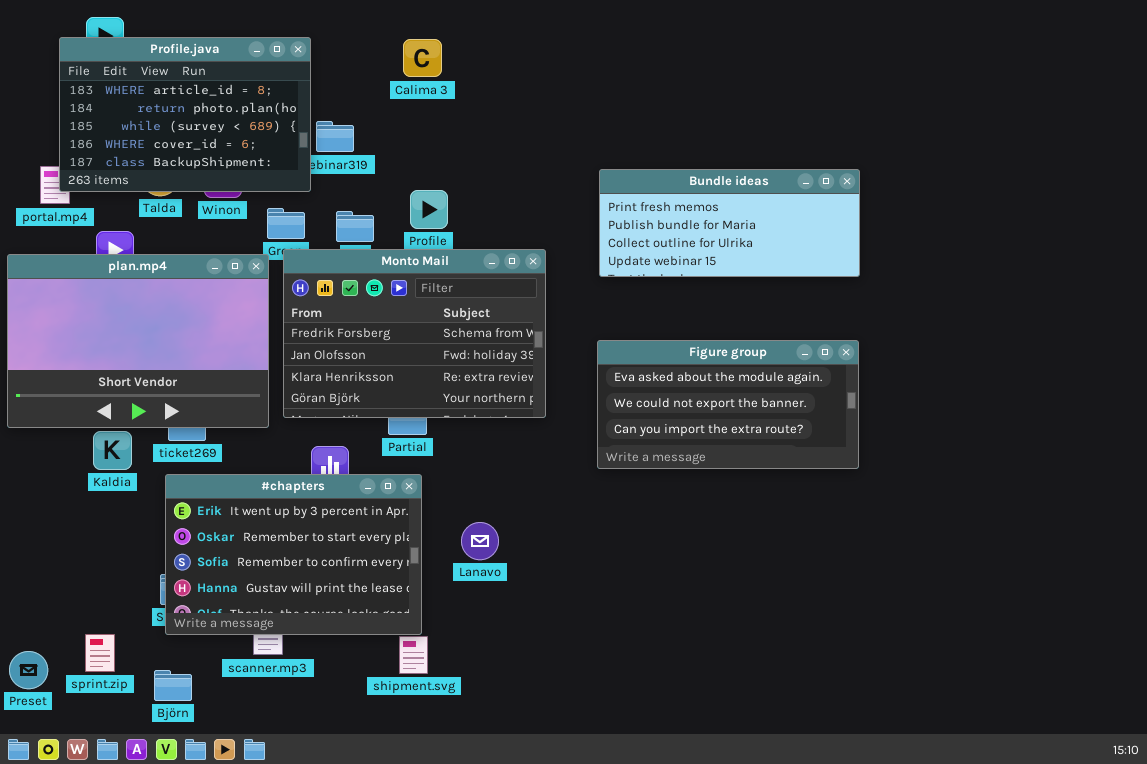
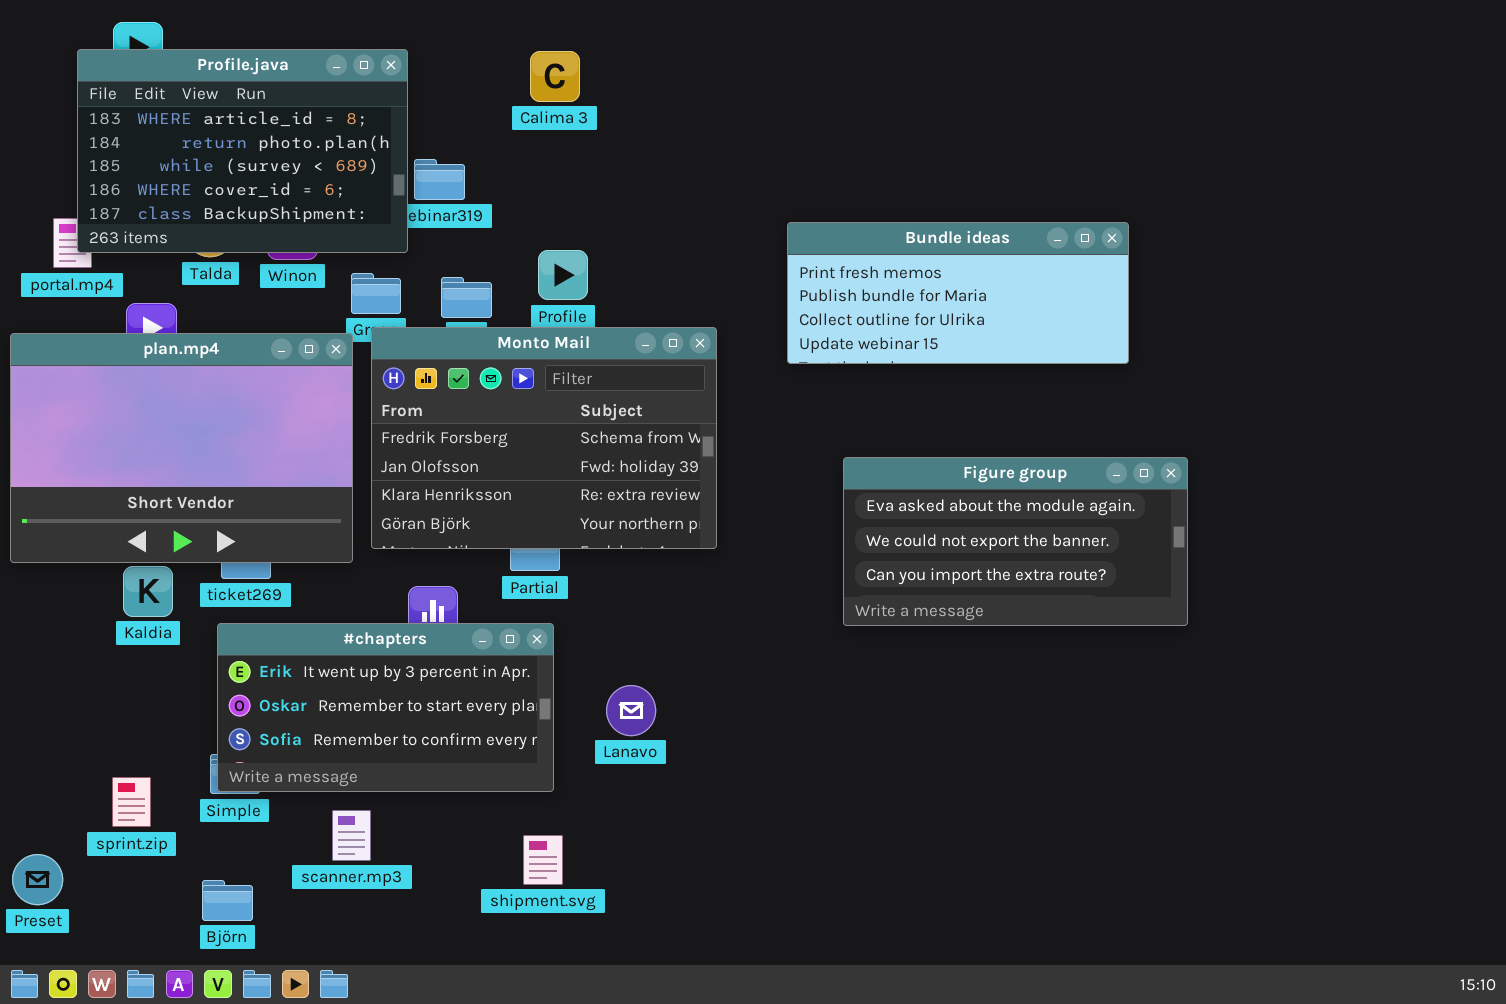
Figure group: [597,340,859,469] -> [843,457,1188,626], moved
#chapters: [165,474,422,635] -> [217,623,554,792], resized
sprint.zip: [85,634,115,672] -> [112,777,151,827], moved

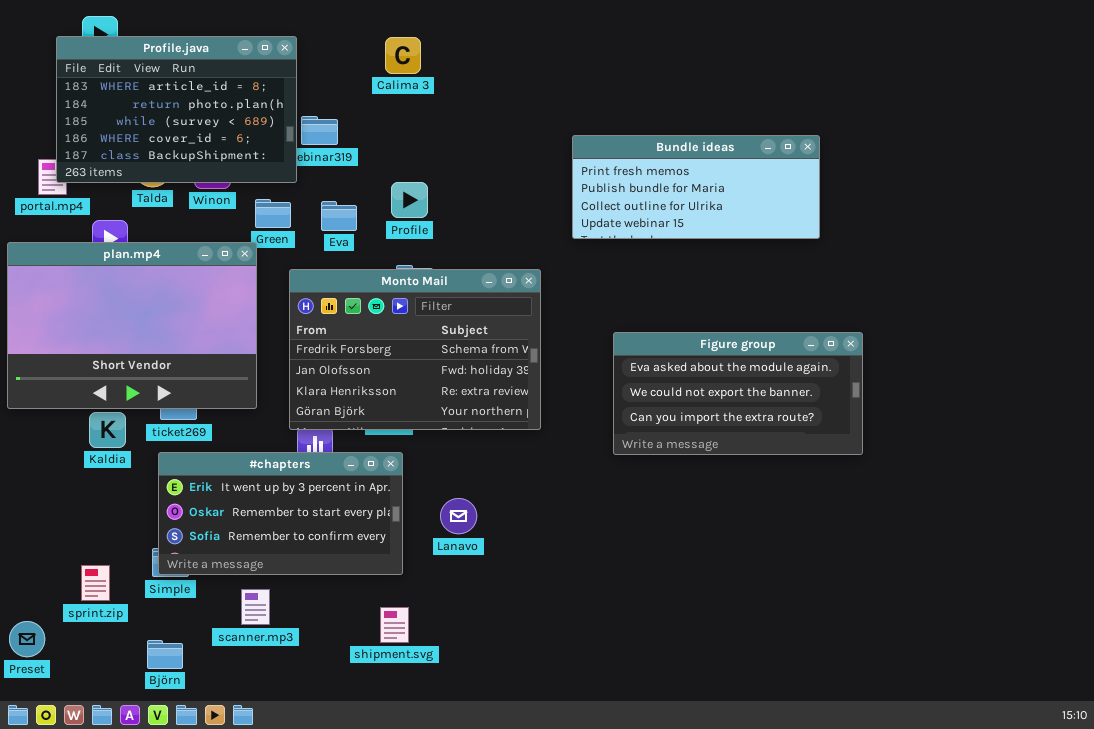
Bundle ideas: [787,222,1129,364] -> [572,135,820,239], moved
Monto Mail: [371,327,717,549] -> [289,269,541,430], moved

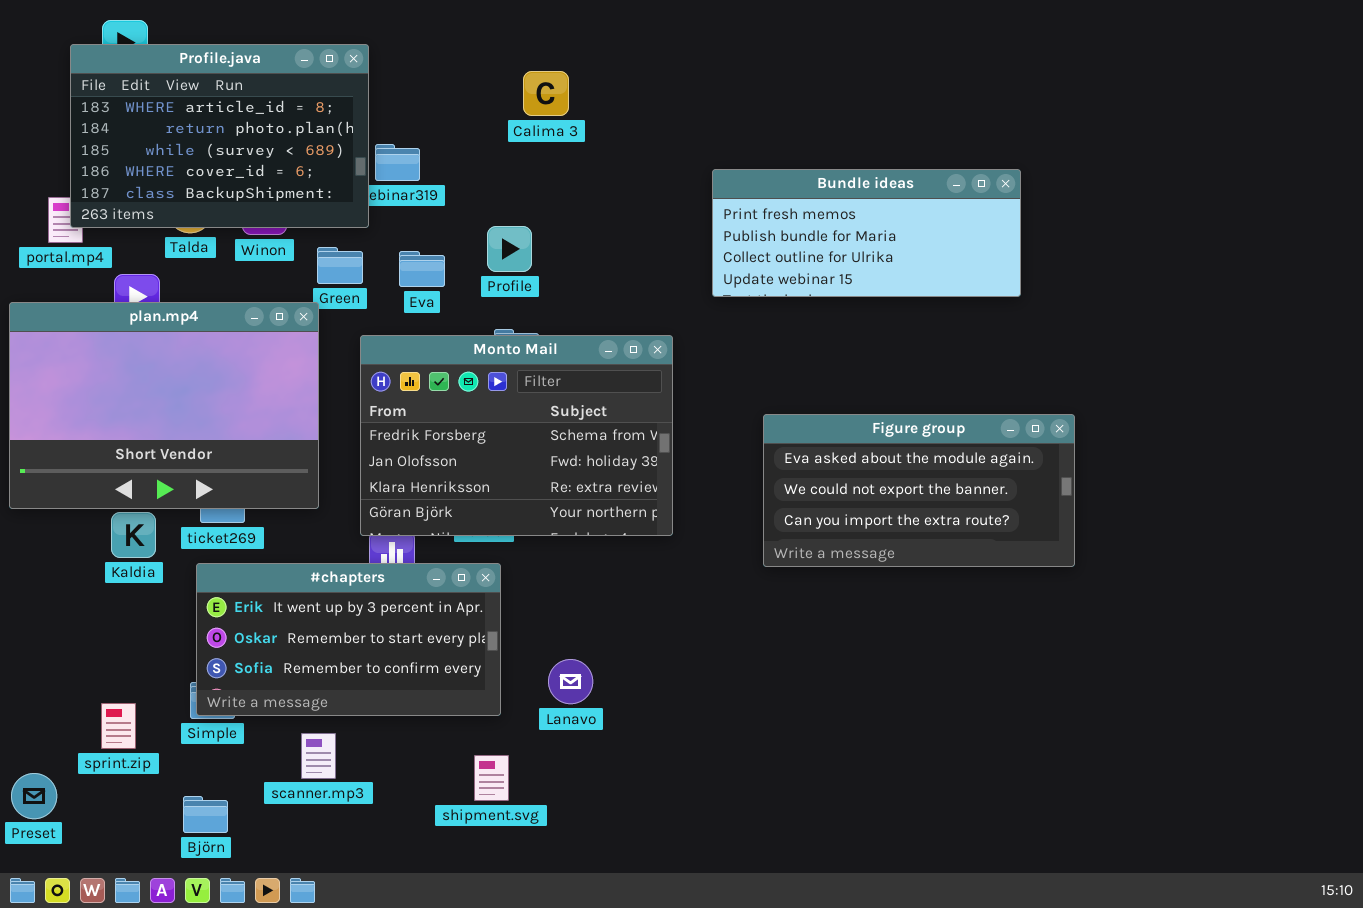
Calima 3: [385,37,421,74] -> [523,71,569,116], moved
Lanavo: [440,498,477,534] -> [548,659,593,704], moved

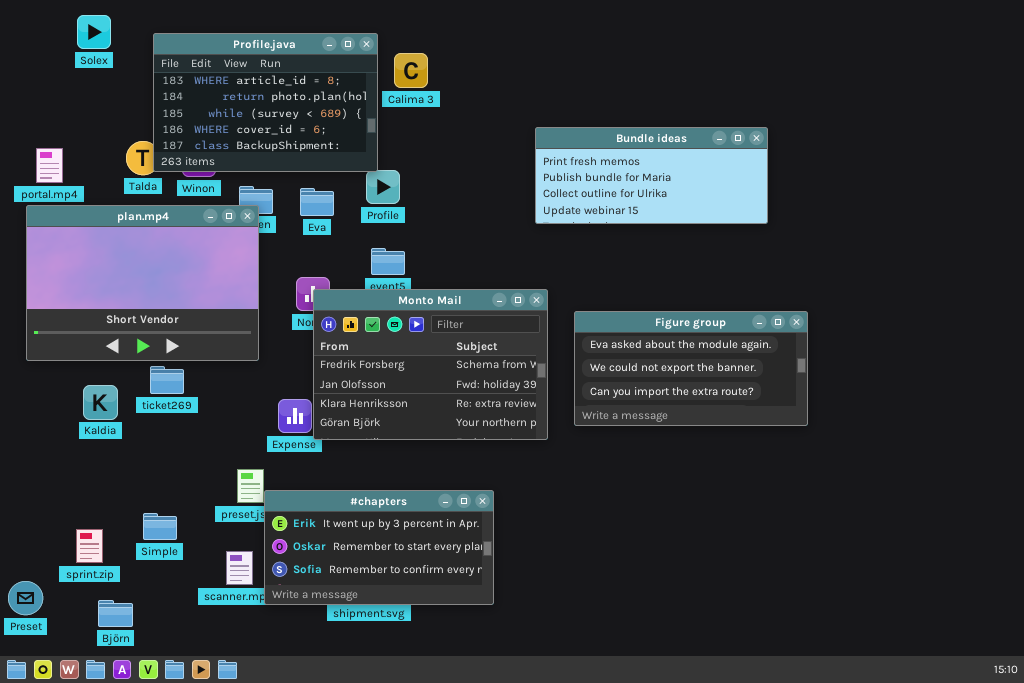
Profile.java: [70,44,369,228] -> [153,33,378,172], moved
plan.mp4: [9,302,319,509] -> [26,205,259,361], moved
Monto Mail: [360,335,673,536] -> [313,289,548,440], moved
#chapters: [196,563,501,716] -> [264,490,494,605], moved
Björn: [183,796,228,833] -> [98,600,133,627], moved

